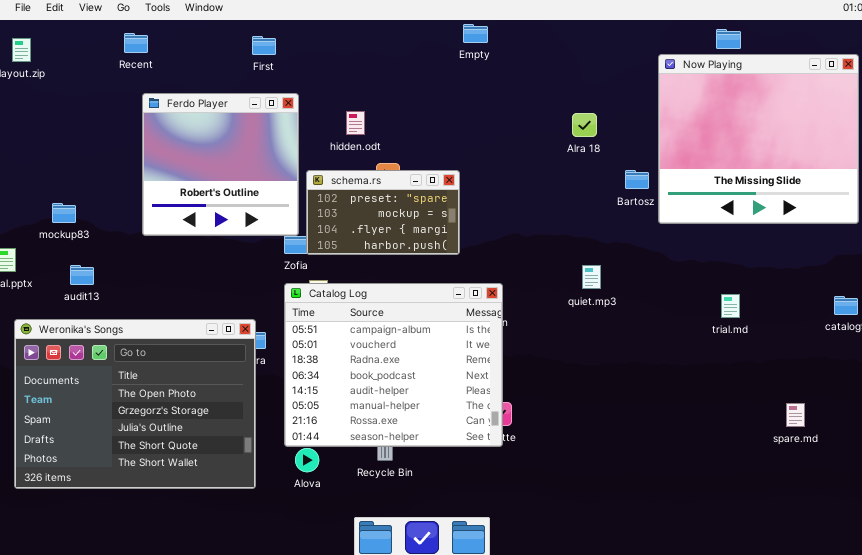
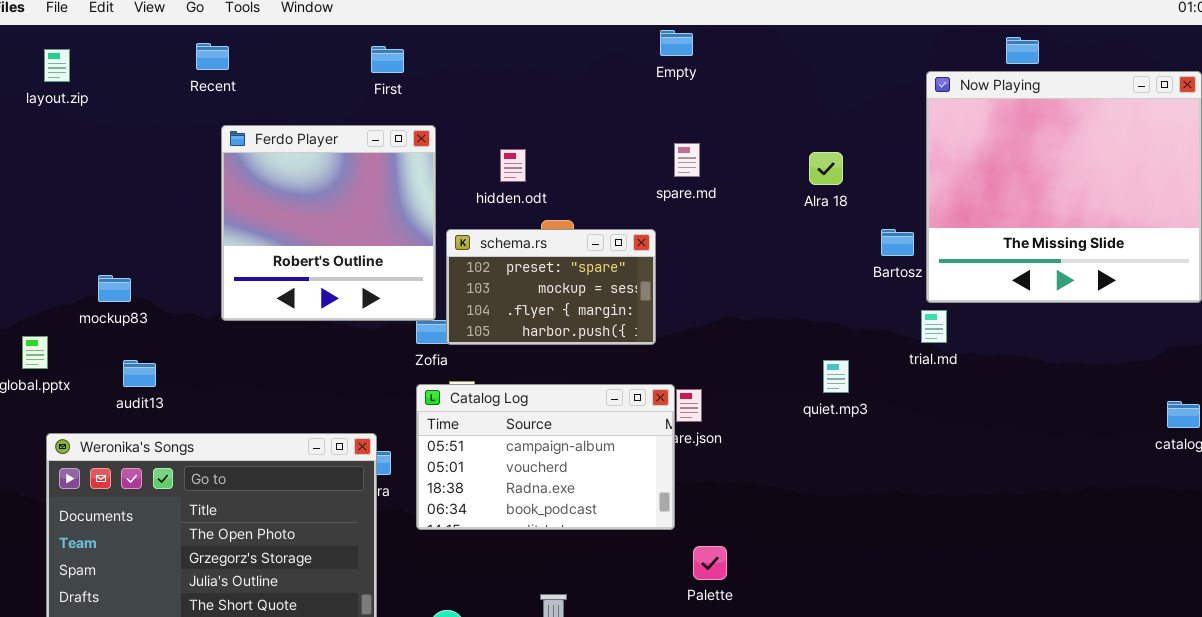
Catalog Log: [284,283,503,447] -> [416,384,675,530], resized
trial.md: [721,294,740,318] -> [921,310,947,343], moved
spare.md: [786,403,805,427] -> [674,143,700,177], moved

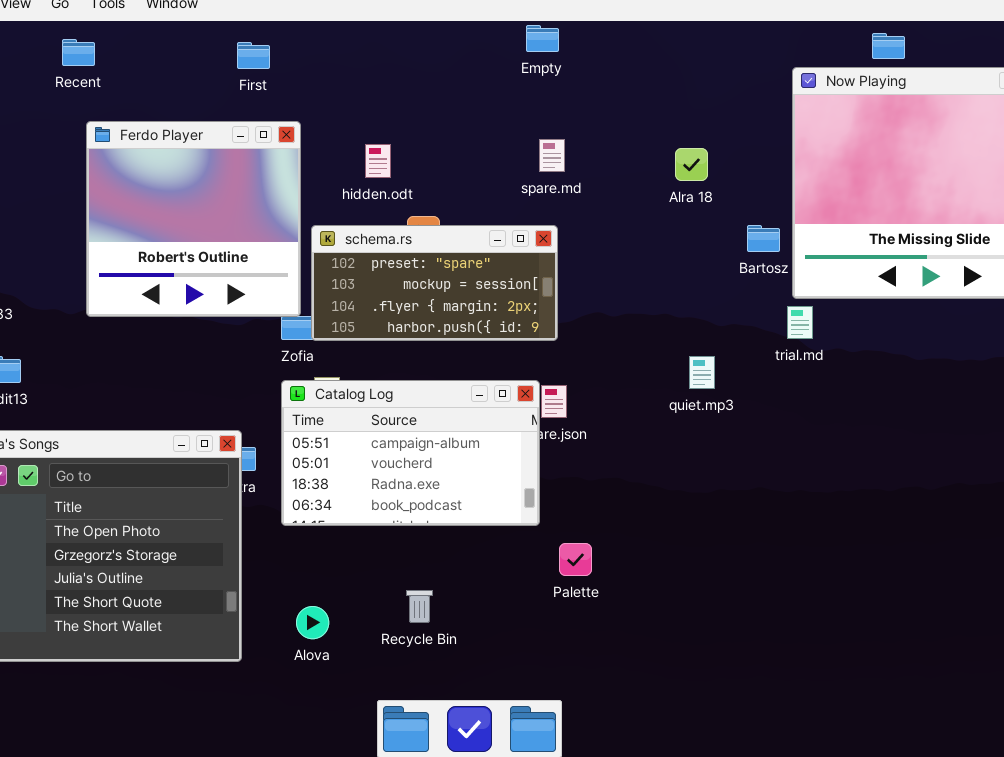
schema.rs: [446,229,656,345] -> [311,225,558,341], resized

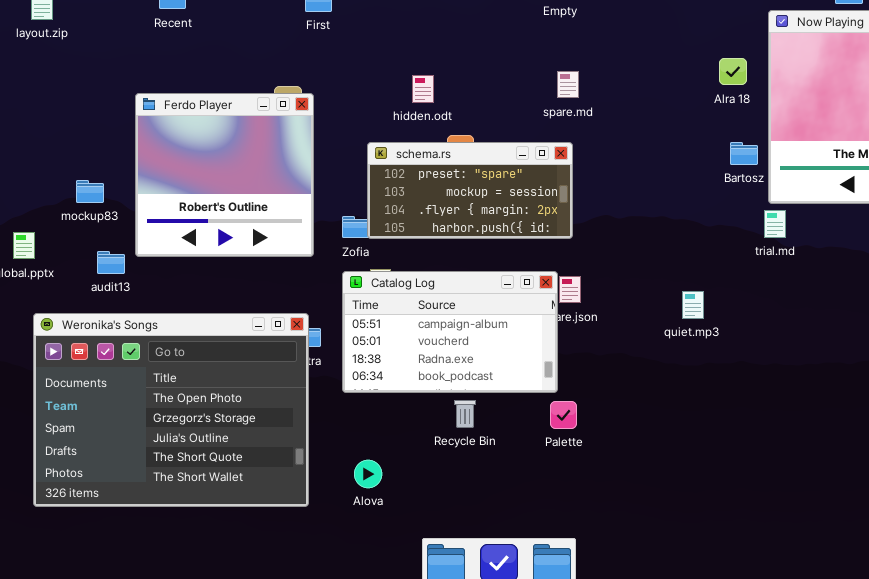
Ferdo Player: [86,121,301,317] -> [135,93,314,257], moved
Alra 18: [675,148,708,181] -> [719,58,747,85], moved
quiet.mp3: [689,356,715,389] -> [682,291,704,319], moved
Palette: [559,543,592,576] -> [550,401,577,429], moved
Recycle Bin: [406,590,433,623] -> [454,400,476,428], moved

